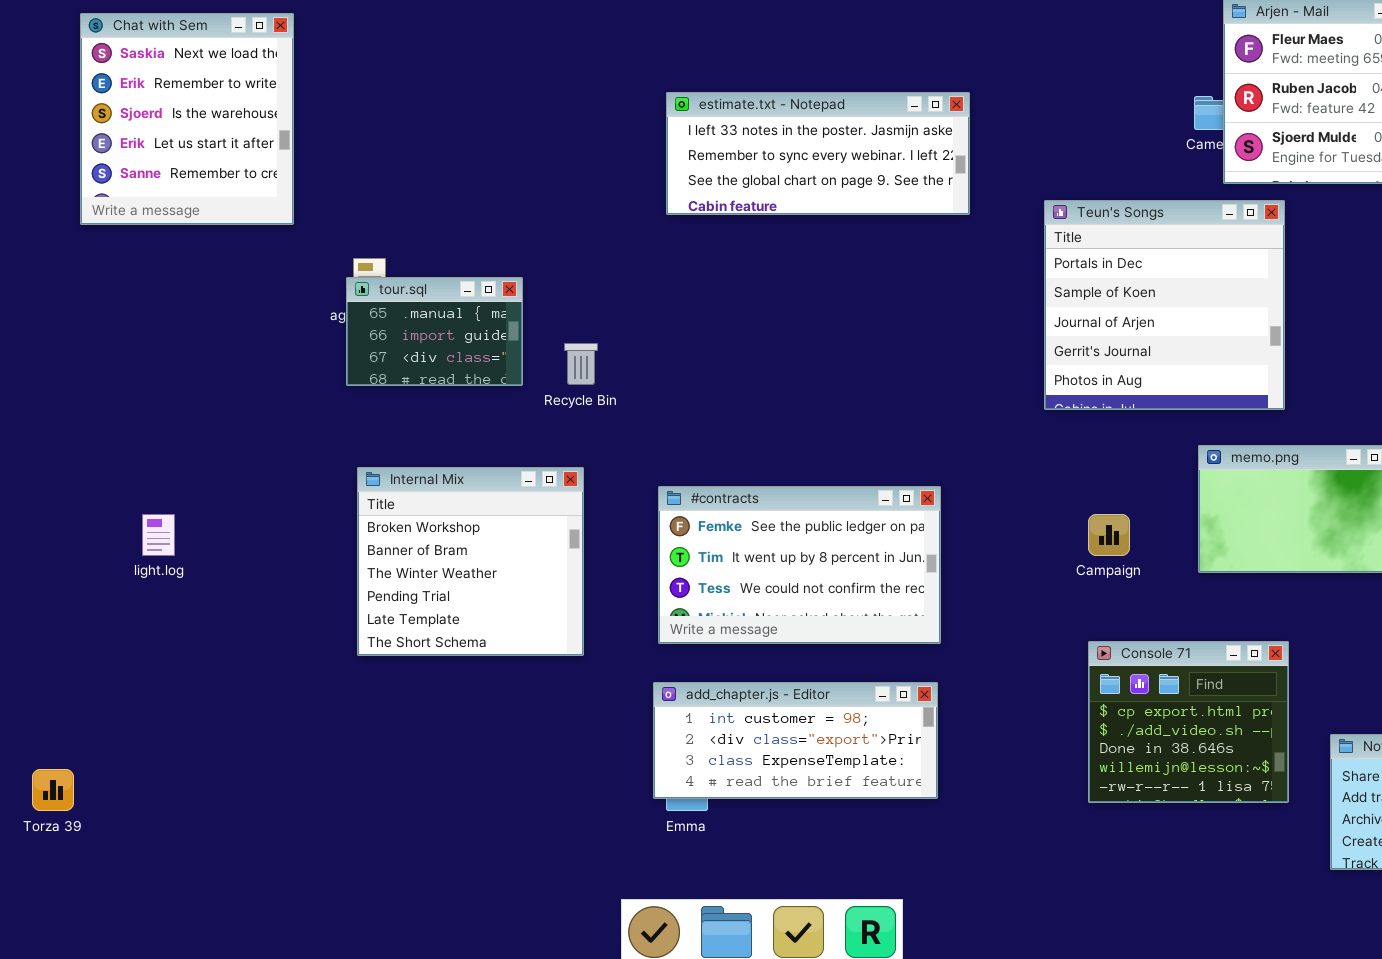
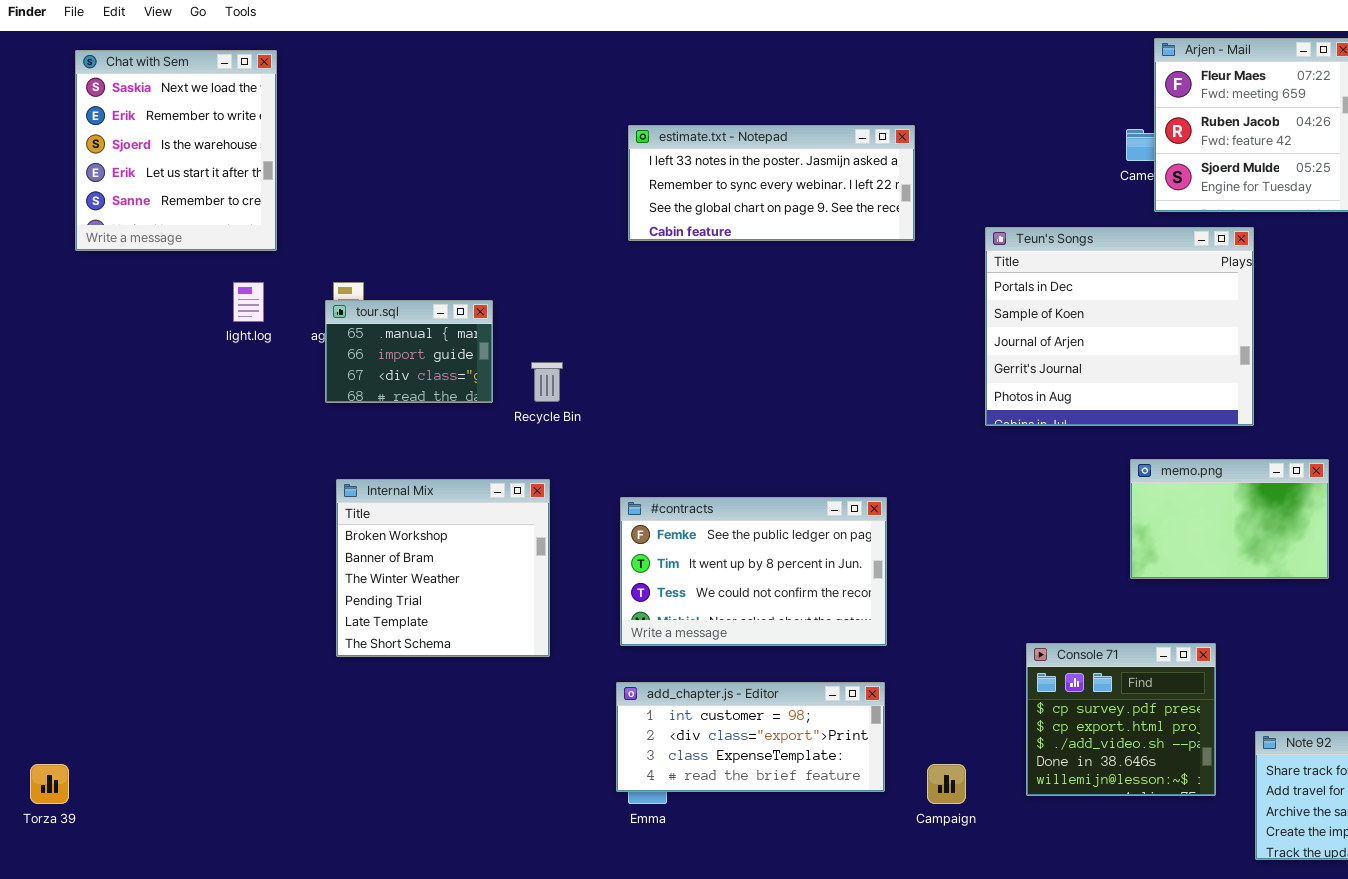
Teun's Songs: [1044,200,1285,410] -> [985,227,1254,426], resized
light.log: [142,514,175,556] -> [233,282,264,322], moved
Campaign: [1088,514,1130,556] -> [927,764,966,804], moved
Console 71: [1088,641,1289,803] -> [1026,643,1216,796], scrolled up 1 row

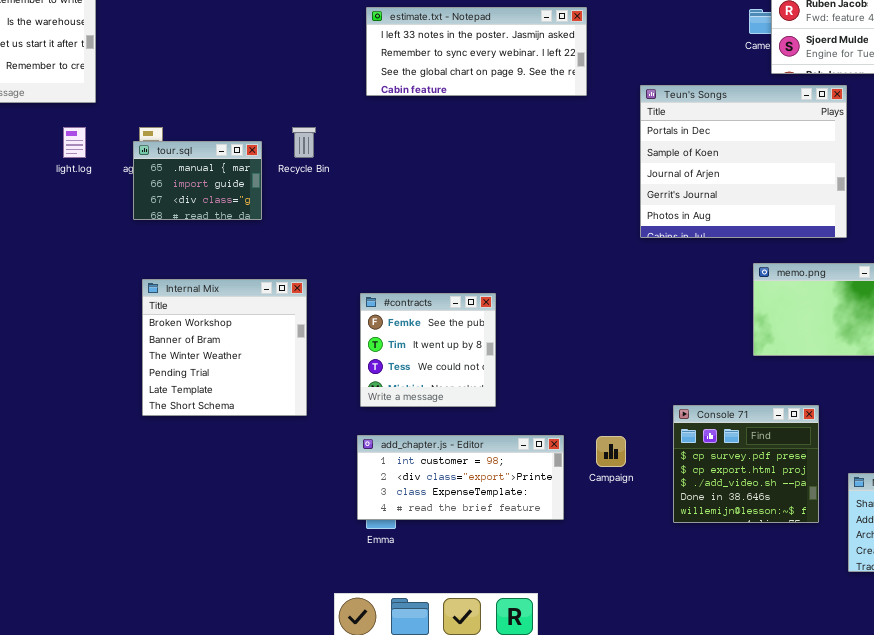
Recycle Bin: [531,362,563,402] -> [292,127,316,158], moved
#contracts: [620,497,887,646] -> [360,293,496,407], resized
Campaign: [927,764,966,804] -> [596,436,626,467], moved

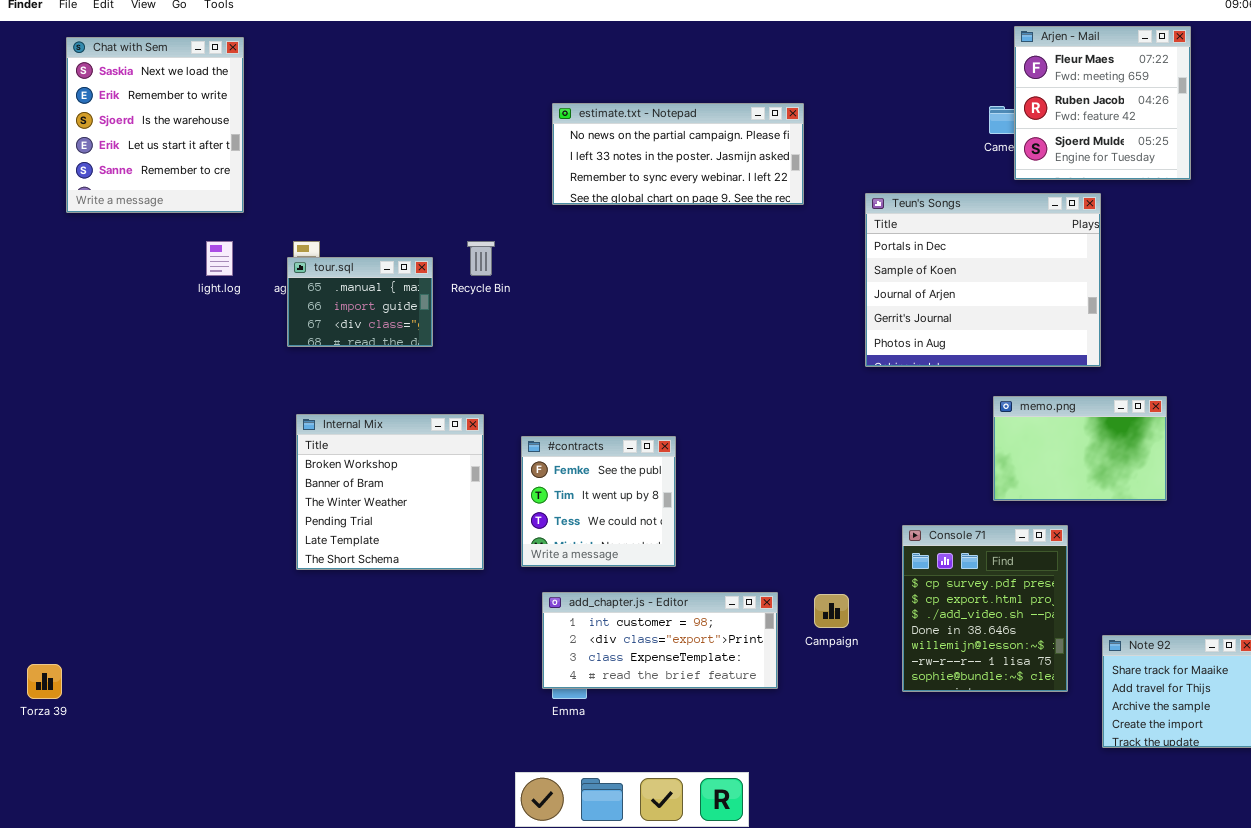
estimate.txt - Notepad: [366,7,587,96] -> [552,103,804,205], scrolled up 1 row
#contracts: [360,293,496,407] -> [521,436,676,567], moved
Console 71: [673,405,819,523] -> [902,525,1068,692], resized

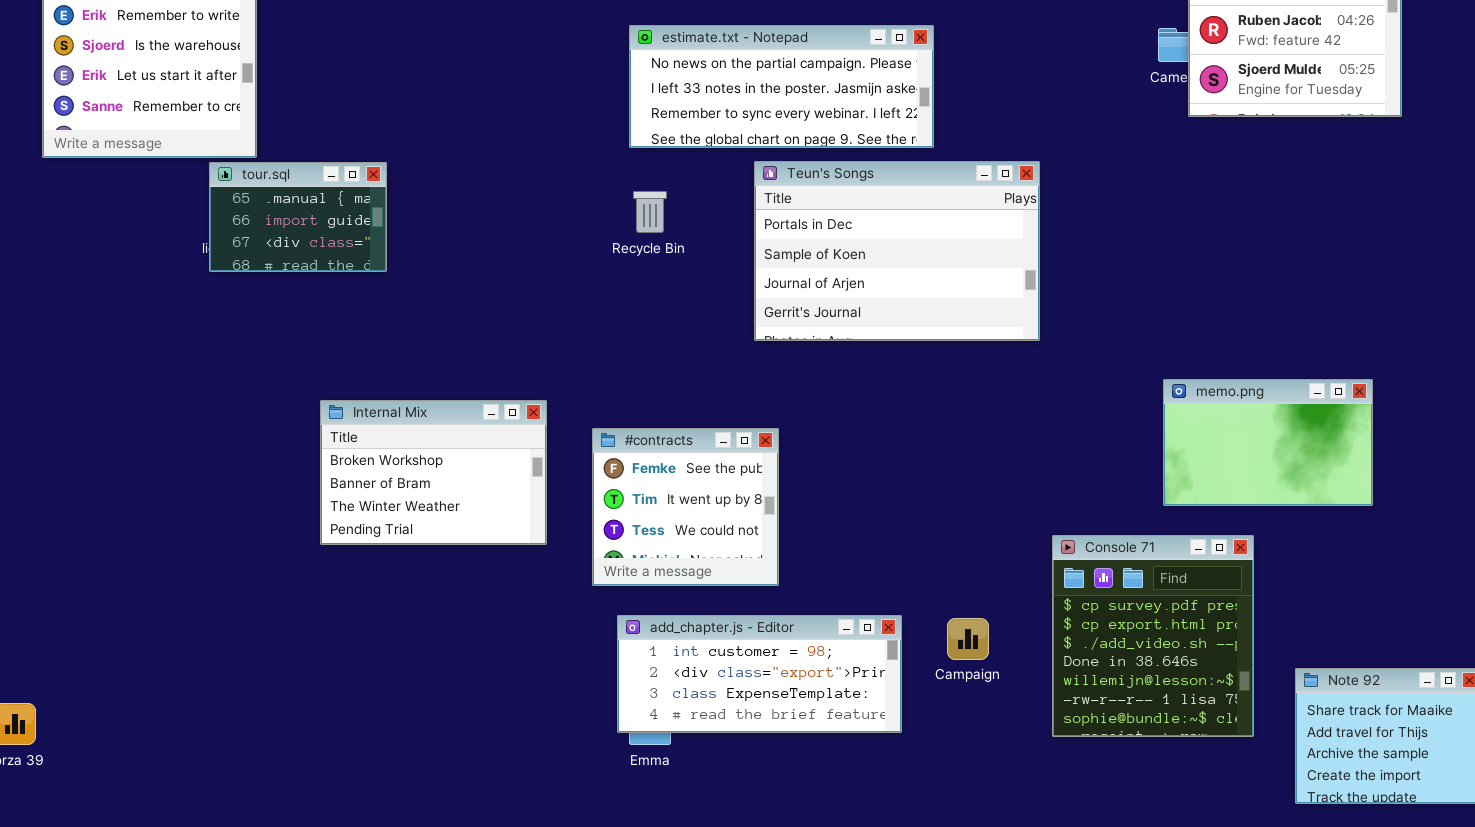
Teun's Songs: [865,193,1101,367] -> [754,161,1040,341], moved, resized
Recycle Bin: [467,241,495,276] -> [633,191,667,233], moved
tour.sql: [287,257,433,347] -> [209,162,387,272], moved
Internal Mix: [296,414,484,570] -> [320,400,547,545], resized

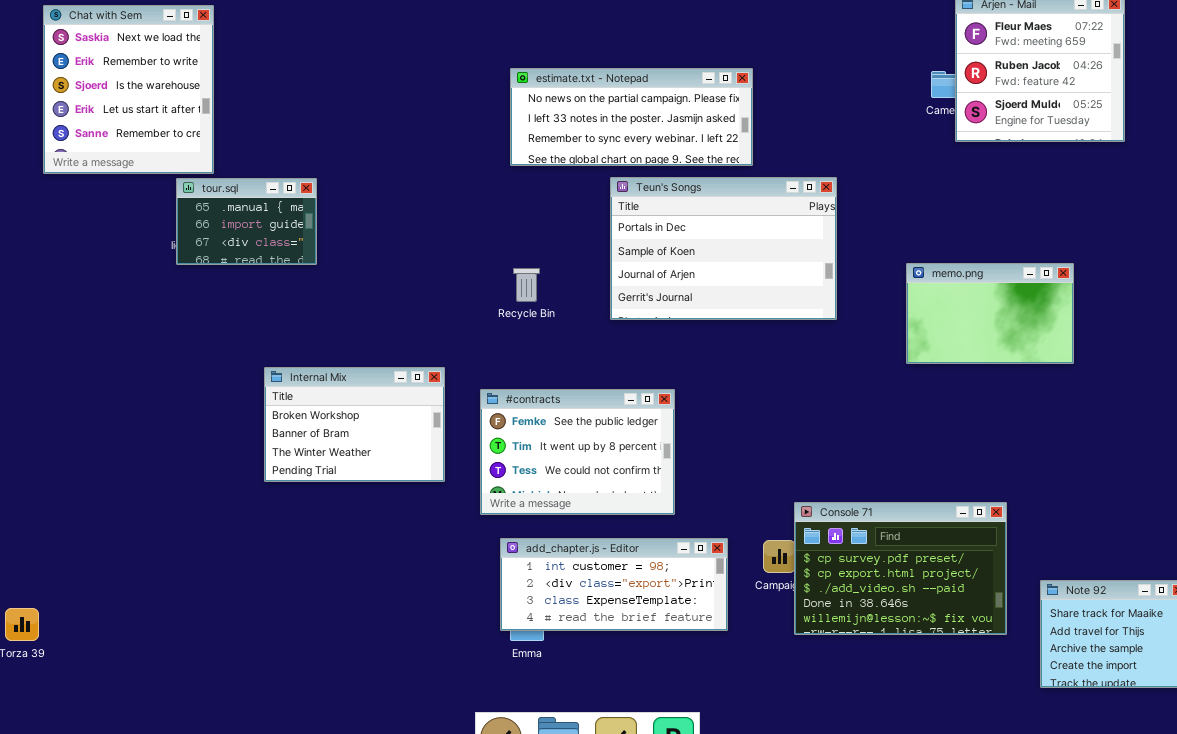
Recycle Bin: [633,191,667,233] -> [513,268,540,302], moved
memo.png: [1163,379,1373,506] -> [906,263,1074,364], moved
#contracts: [592,428,779,586] -> [480,389,675,515], resized
Console 71: [1052,535,1254,737] -> [794,502,1007,635], resized

